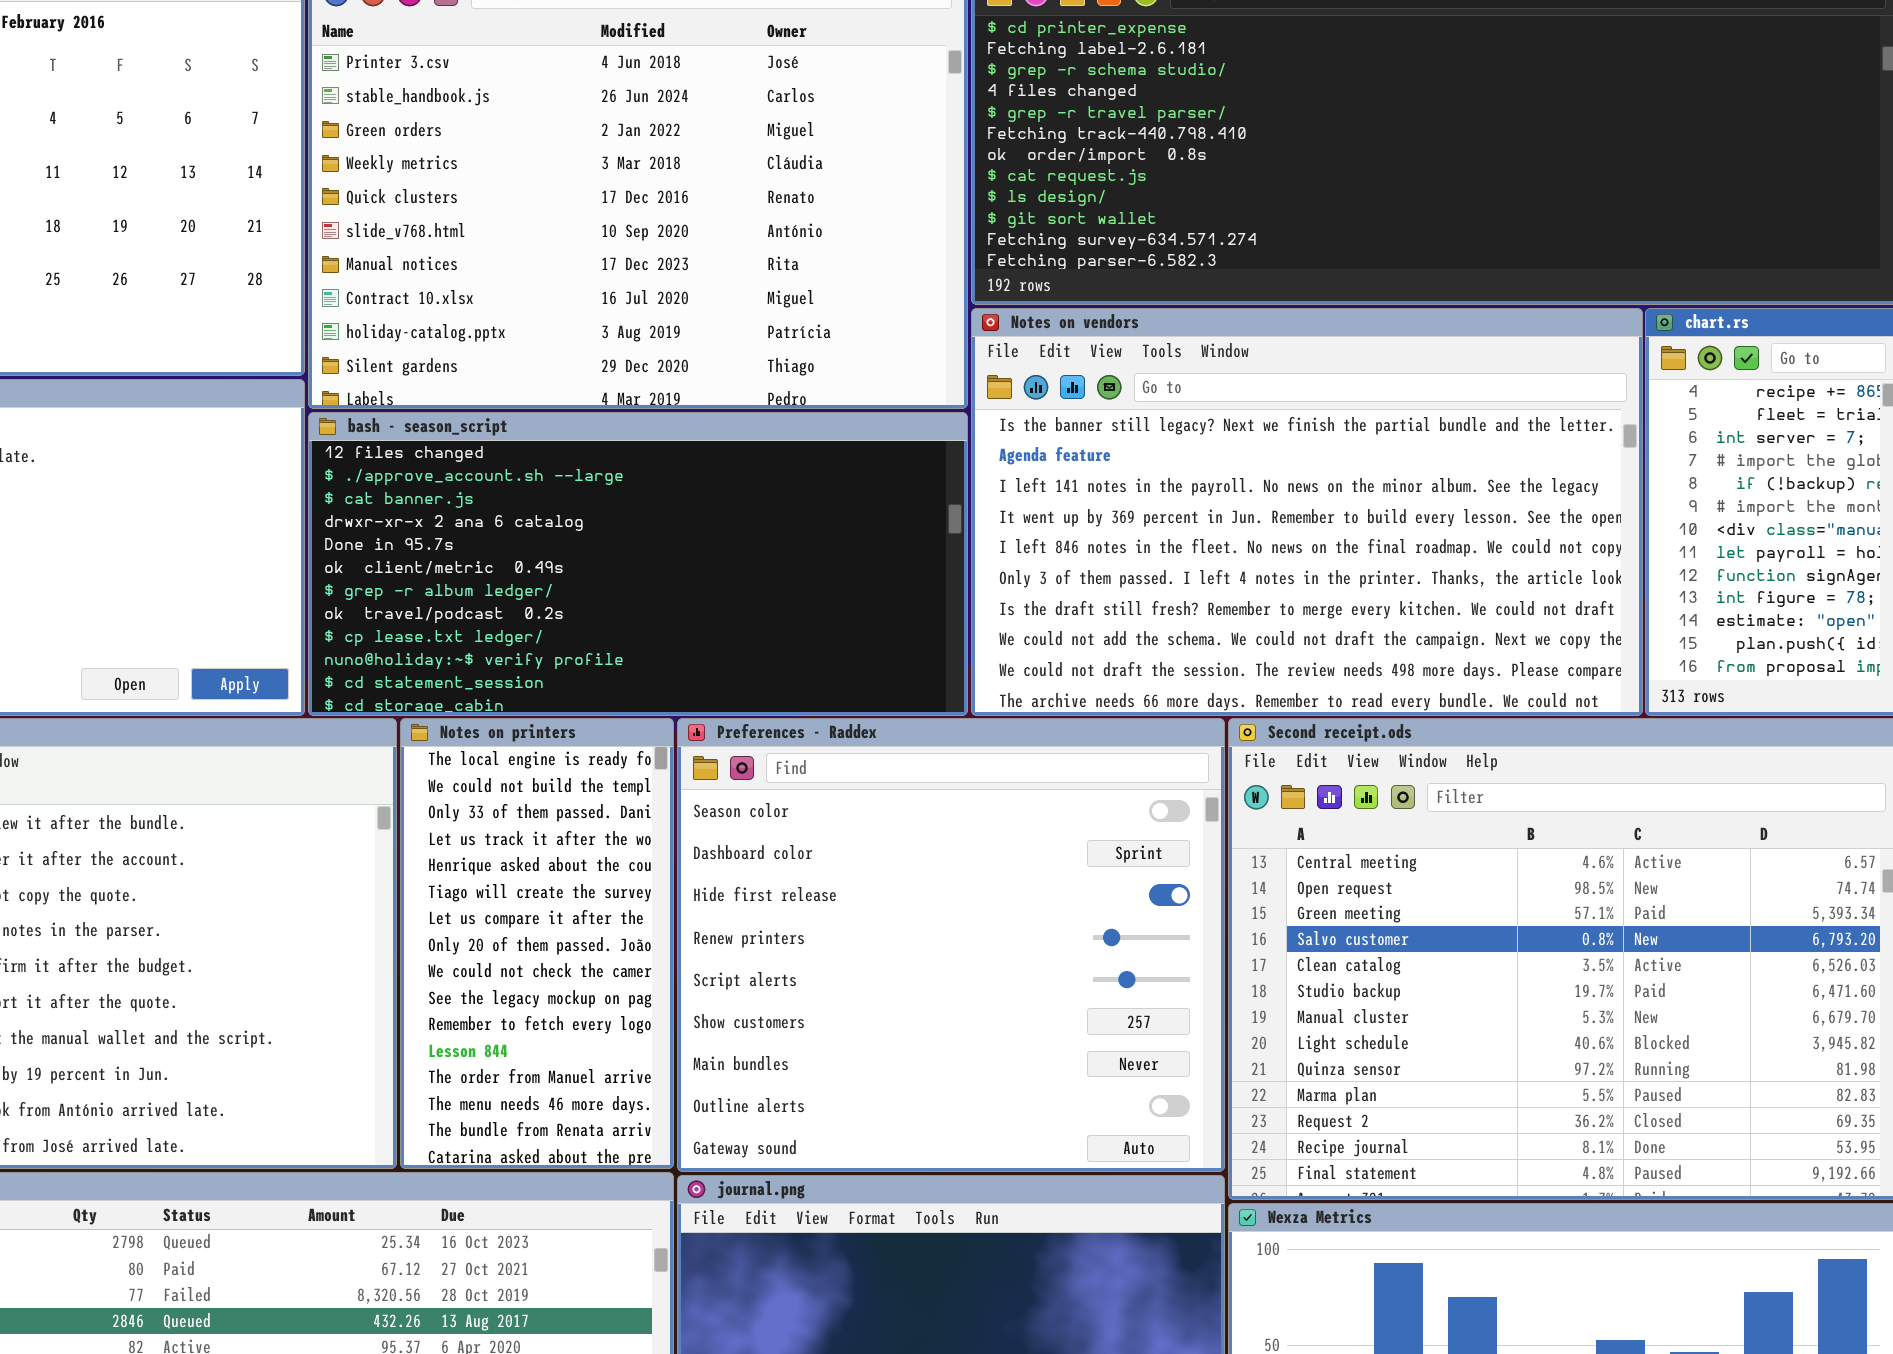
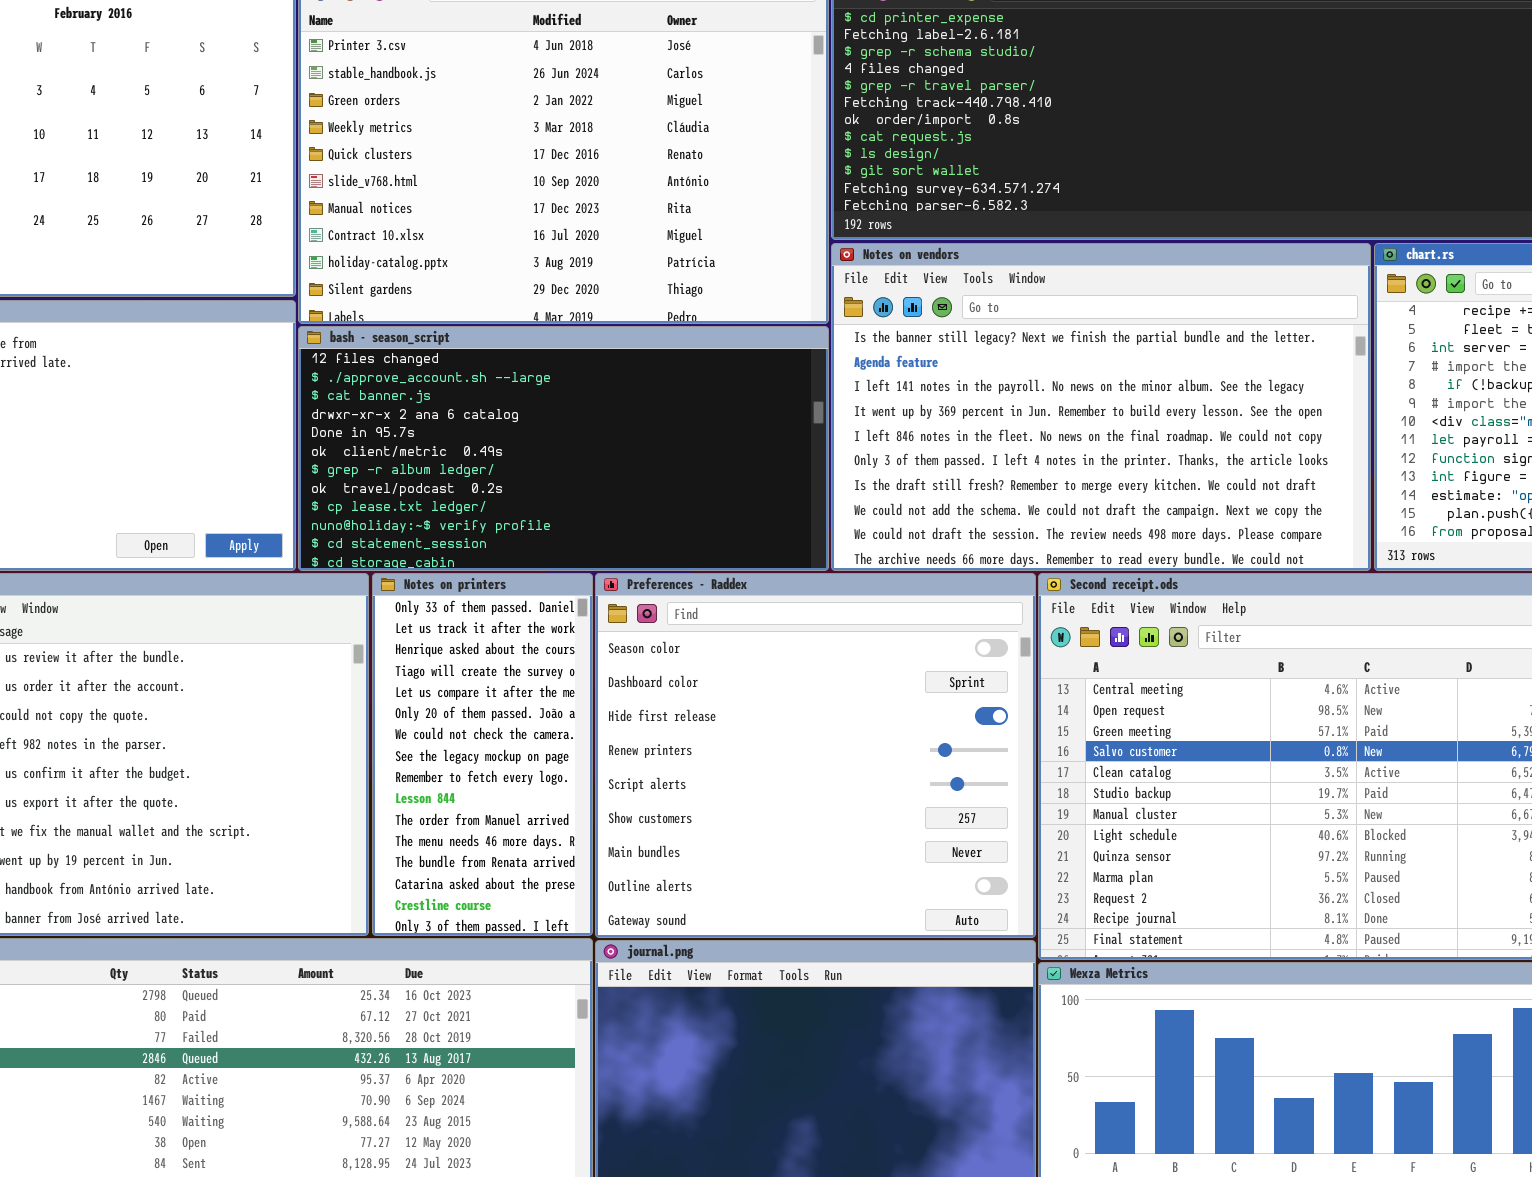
Notes on printers: [400,718,674,1169] -> [372,573,593,936], scrolled down 2 rows

